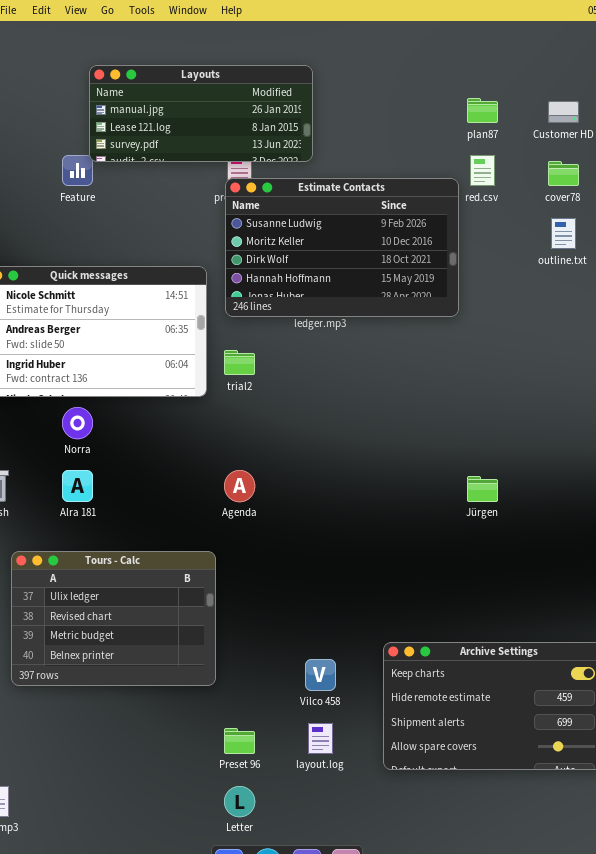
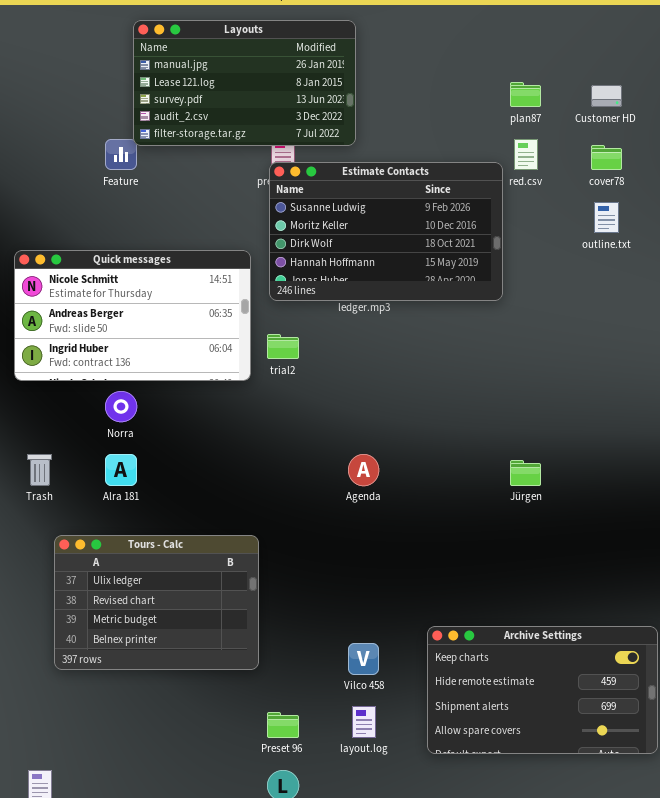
Layouts: [89,65,313,162] -> [133,20,356,146], resized
Agenda: [224,470,255,502] -> [348,454,379,486], moved

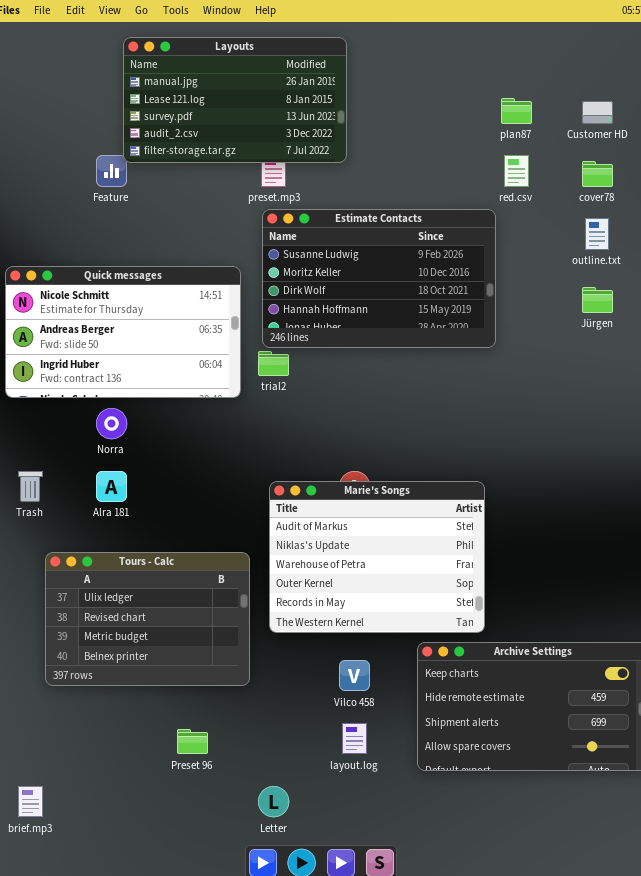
Estimate Contacts: [269,162,503,301] -> [262,209,496,348], moved
Jürgen: [510,460,541,486] -> [582,287,613,313], moved
Marie's Songs: none -> [269,481,485,633], opened
Preset 96: [267,712,299,738] -> [177,729,208,754], moved

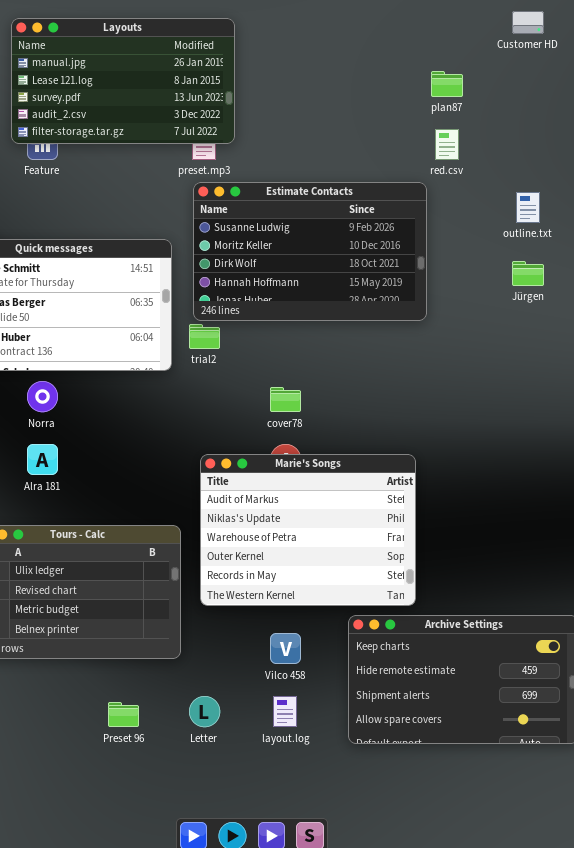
Layouts: [123,37,347,163] -> [11,18,235,144], moved
Customer HD: [582,101,613,124] -> [512,11,544,34], moved
cover78: [582,161,613,187] -> [270,387,301,412], moved
Letter: [258,786,289,817] -> [189,696,220,727], moved

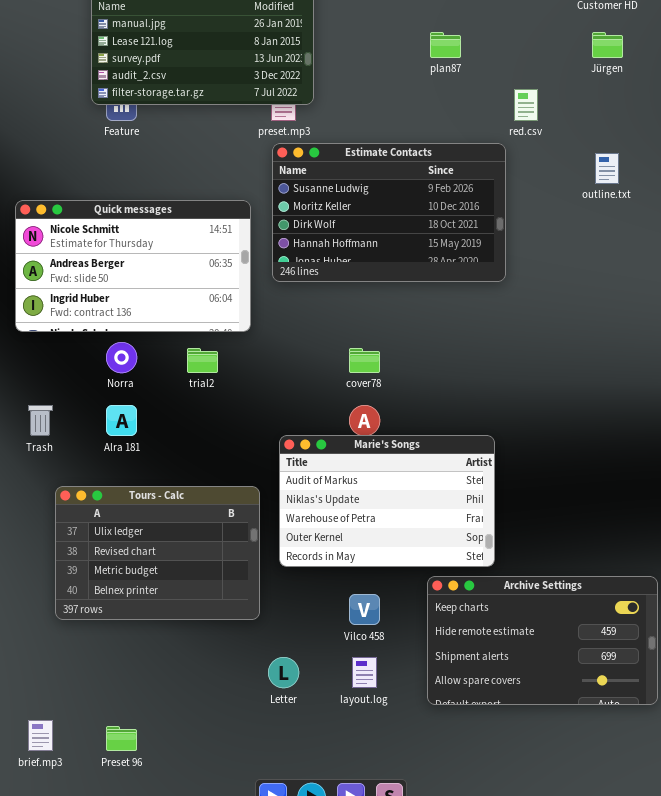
plan87: [431,71,463,97] -> [430,32,461,58], moved
Jürgen: [512,261,544,286] -> [592,32,623,58], moved
trial2: [189,324,220,349] -> [187,348,218,373], moved
Marie's Songs: [200,454,416,606] -> [279,435,495,567], resized
Preset 96: [108,702,139,727] -> [106,726,137,751], moved

